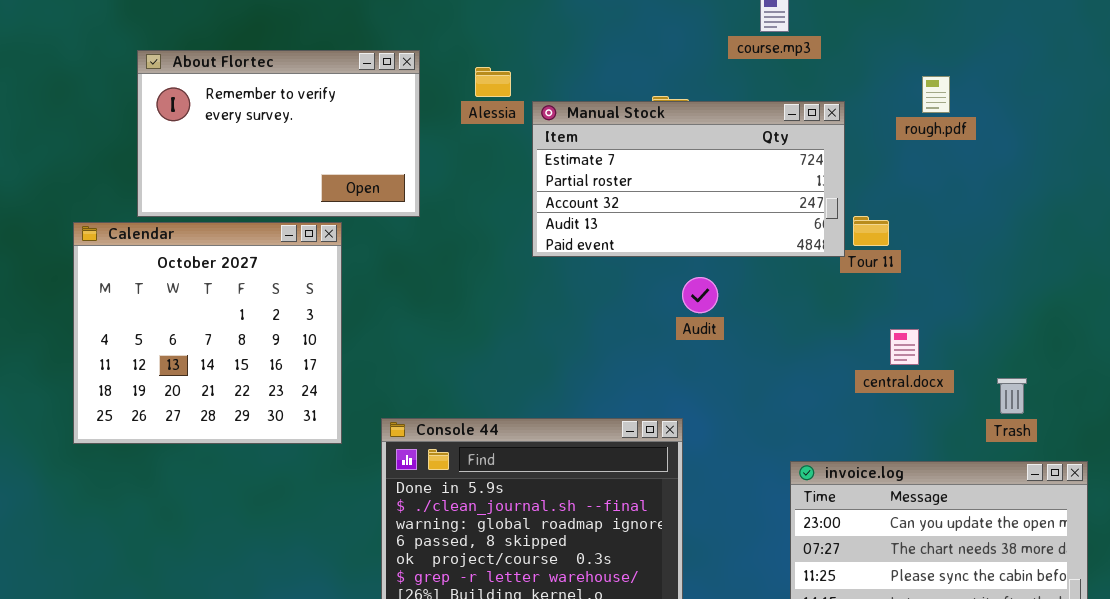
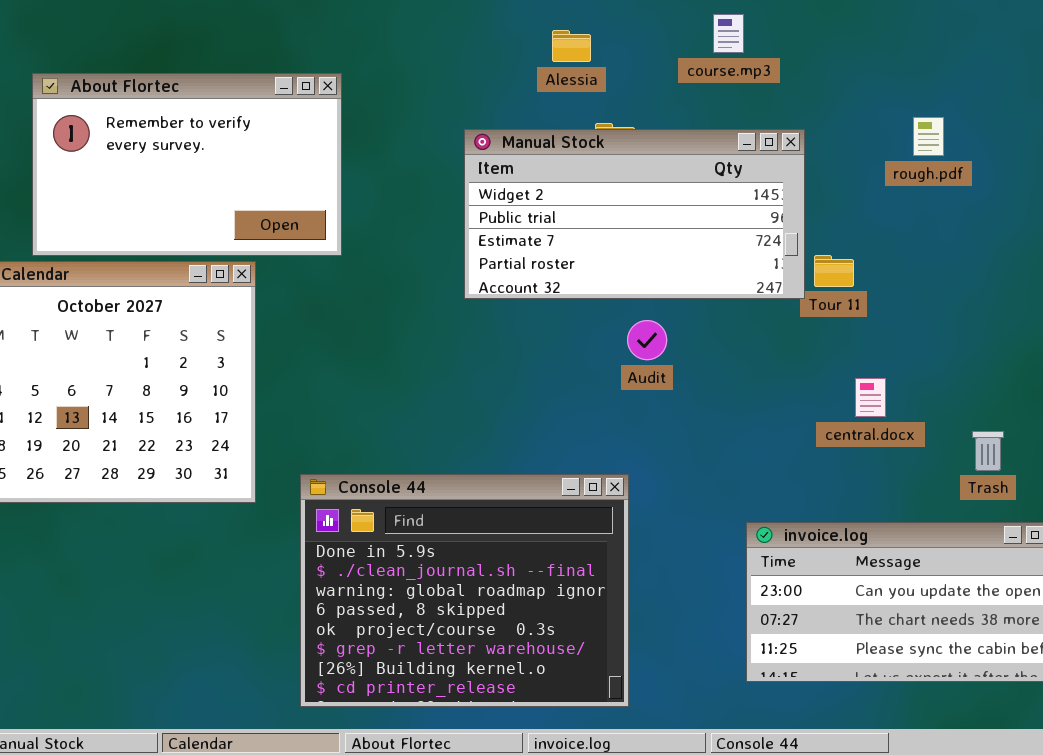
Alessia: [475,67,511,97] -> [552,30,591,62], moved
rough.pdf: [922,76,950,113] -> [913,117,944,156], moved
Manual Stock: [532,101,845,257] -> [464,129,805,299], scrolled up 2 rows

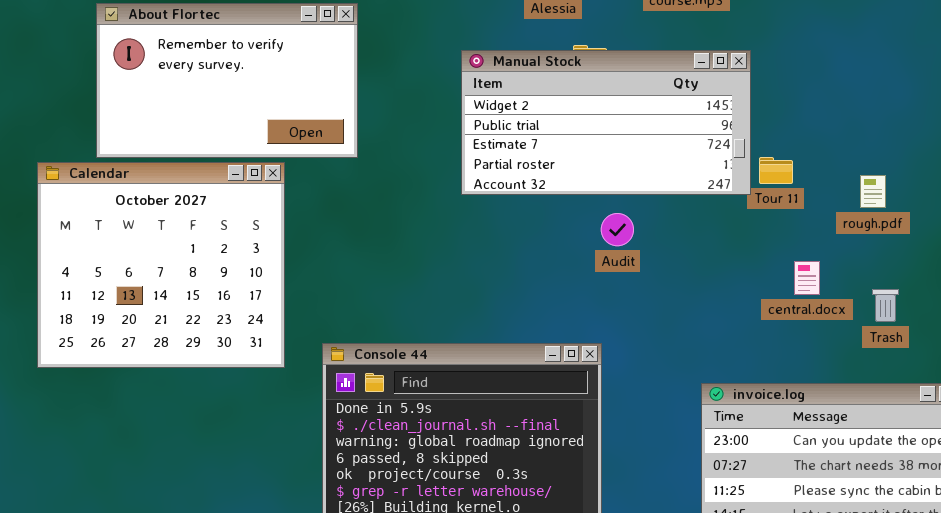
rough.pdf: [913,117,944,156] -> [860,175,886,208], moved
Trash: [972,431,1004,471] -> [872,289,899,322], moved

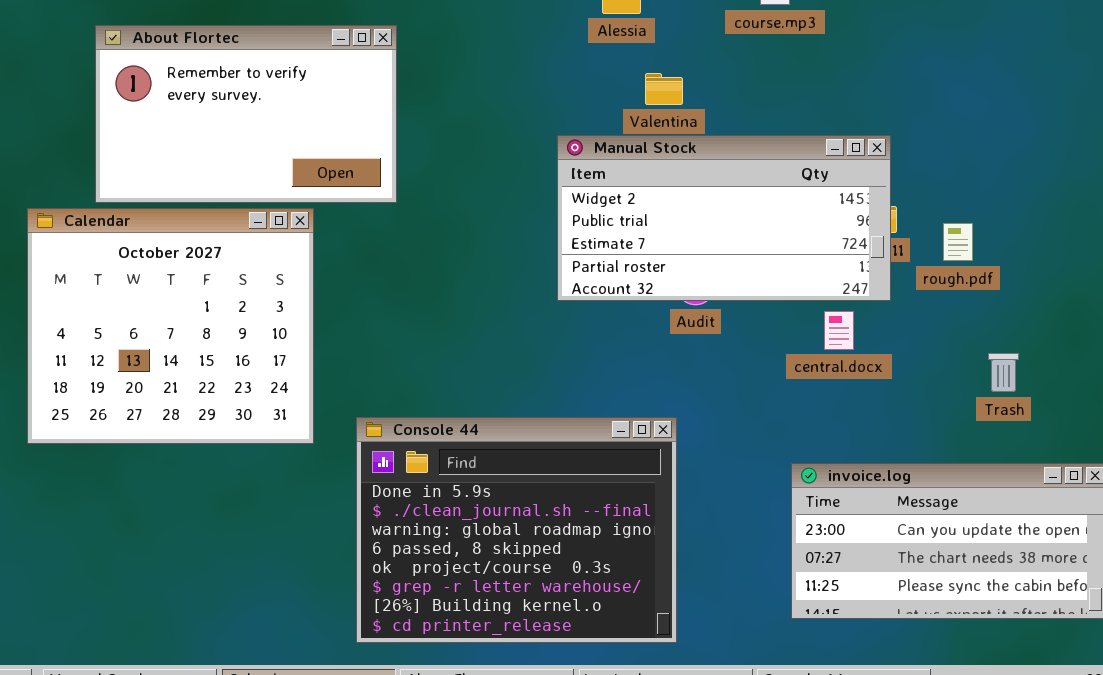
Manual Stock: [461,50,751,195] -> [557,135,891,301], moved
rough.pdf: [860,175,886,208] -> [943,223,973,261], moved
central.docx: [794,261,820,295] -> [824,311,854,350], moved

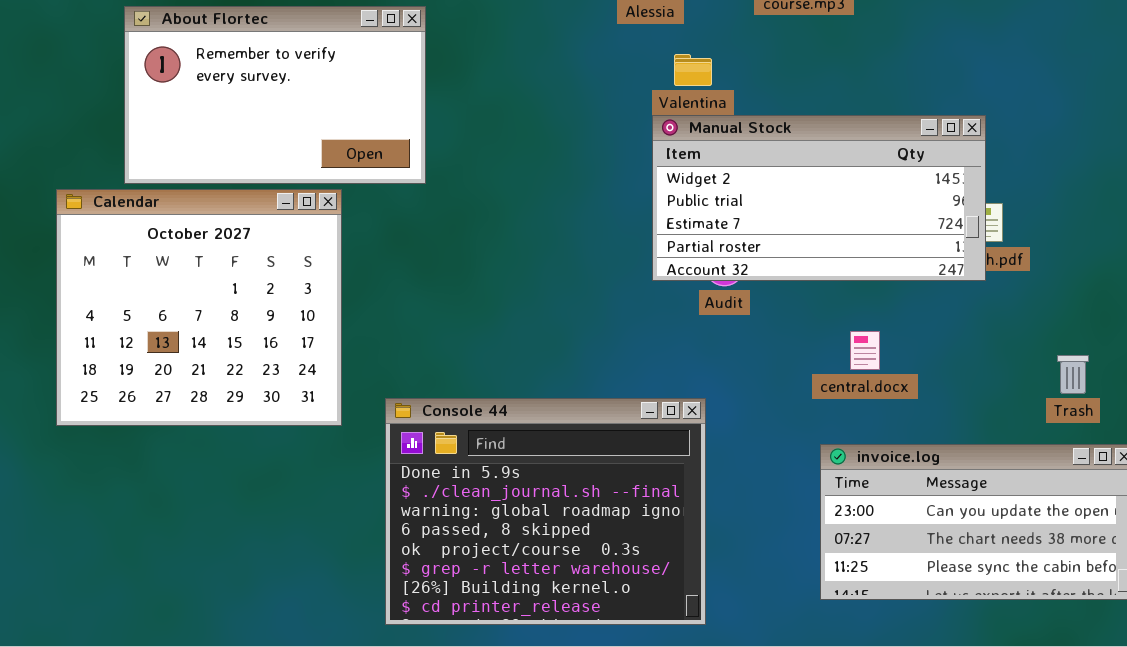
Manual Stock: [557,135,891,301] -> [652,115,986,281], moved
central.docx: [824,311,854,350] -> [850,331,880,370], moved
Trash: [988,353,1019,392] -> [1057,355,1089,394], moved

